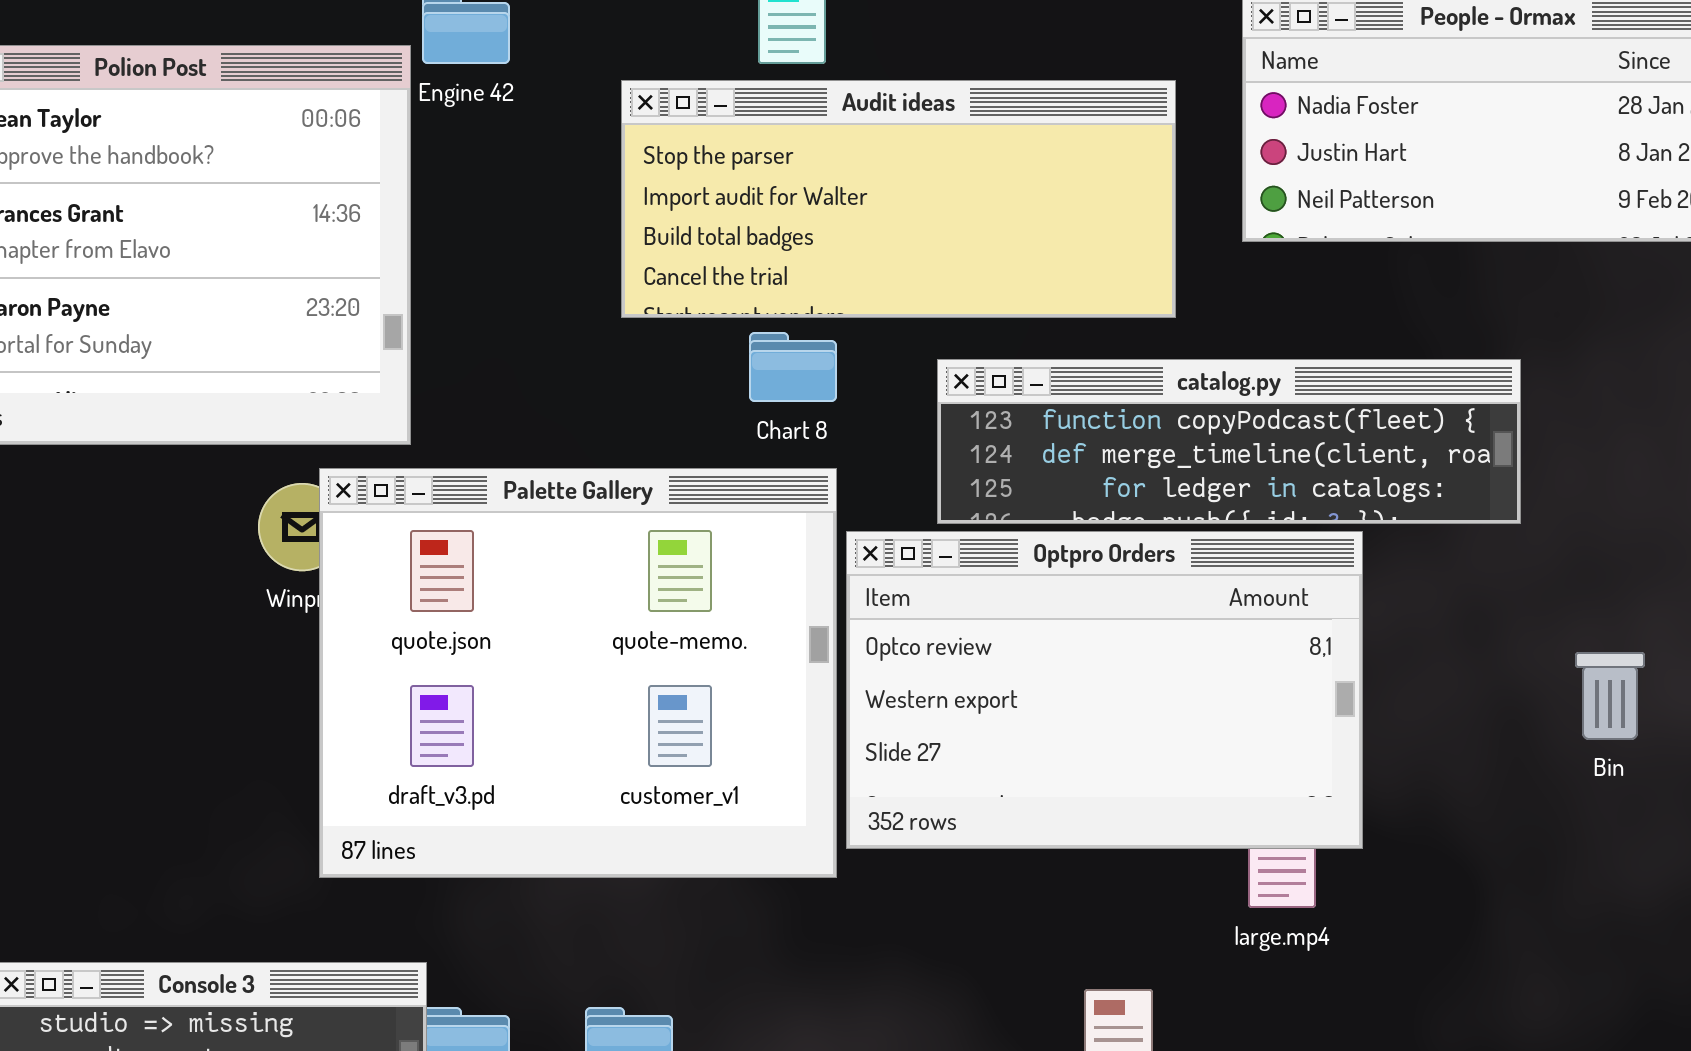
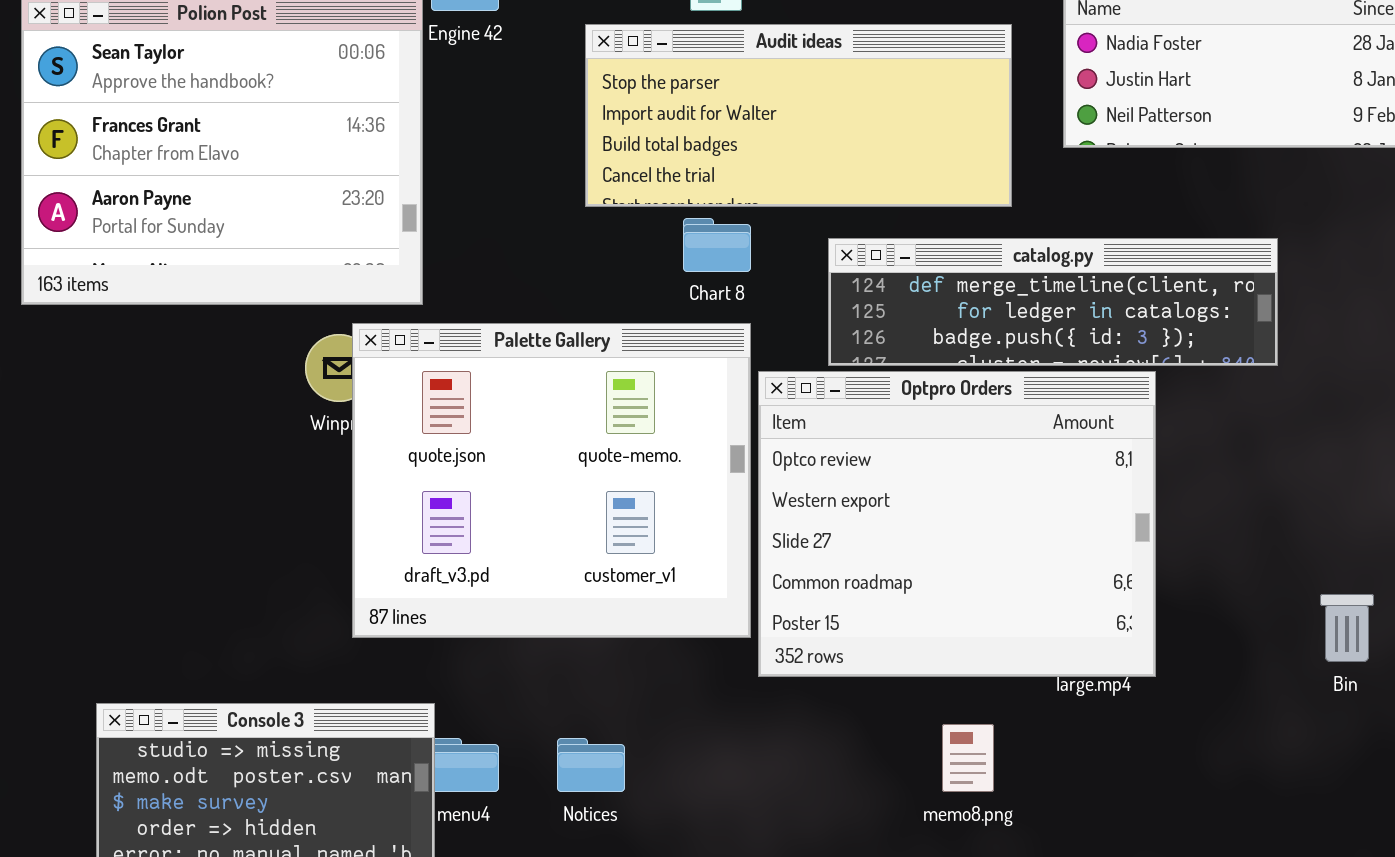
catalog.py: [937,359,1521,524] -> [828,238,1278,366], scrolled down 1 row
Optpro Orders: [846,531,1363,849] -> [758,371,1156,677], resized
Bin: [1575,652,1645,740] -> [1320,594,1374,662], moved

